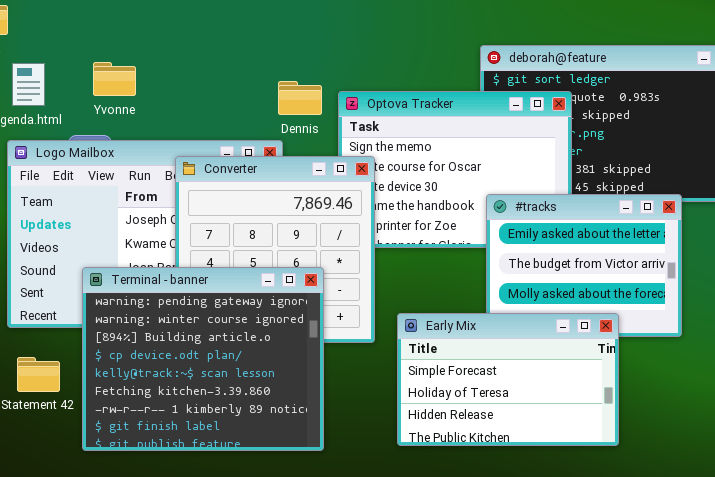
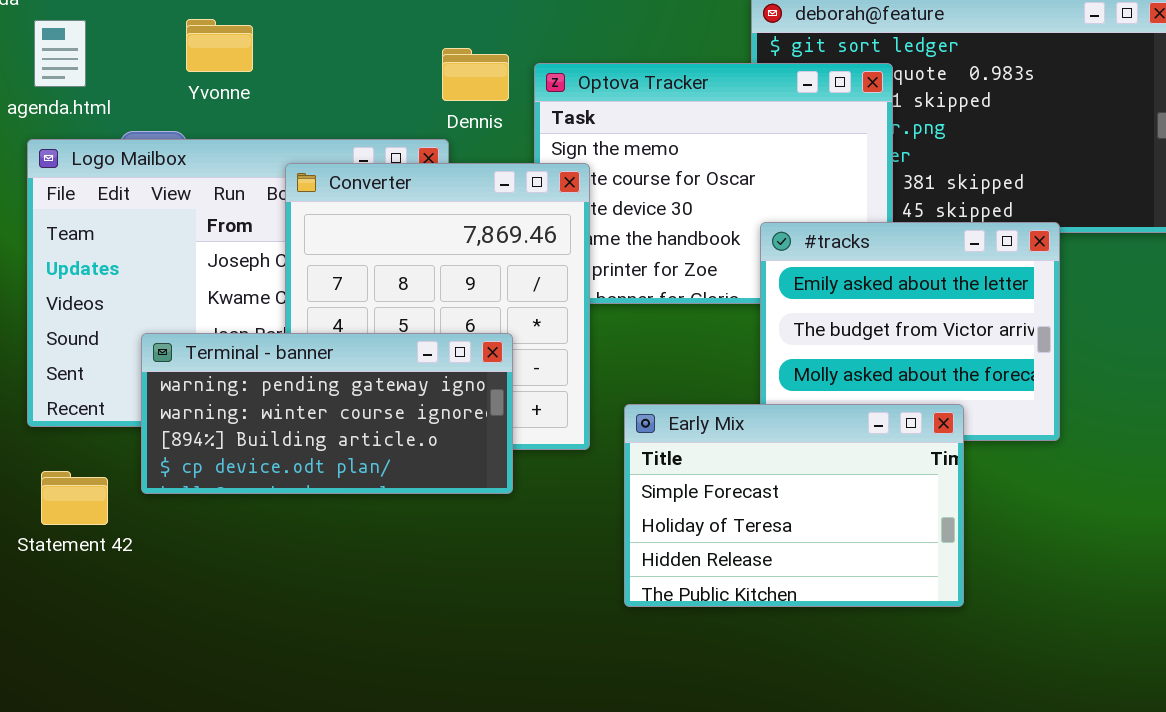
Yvonne: [93,62,136,96] -> [186,19,253,72], moved
Terminal - banner: [82,267,324,451] -> [141,333,513,494], resized

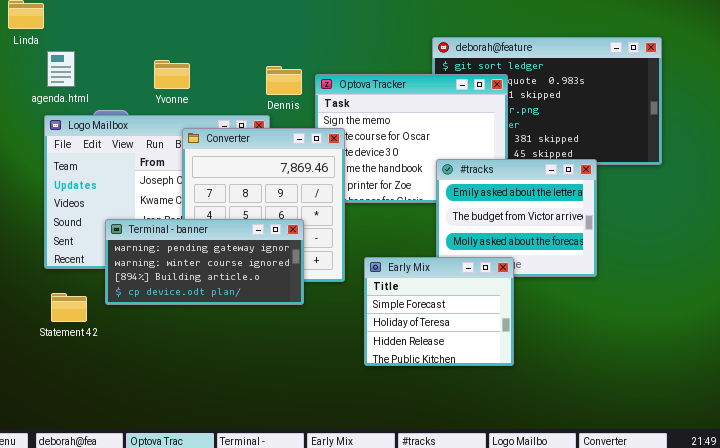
Yvonne: [186,19,253,72] -> [154,60,190,89], moved
Early Mix: [624,404,964,607] -> [364,257,514,366], resized

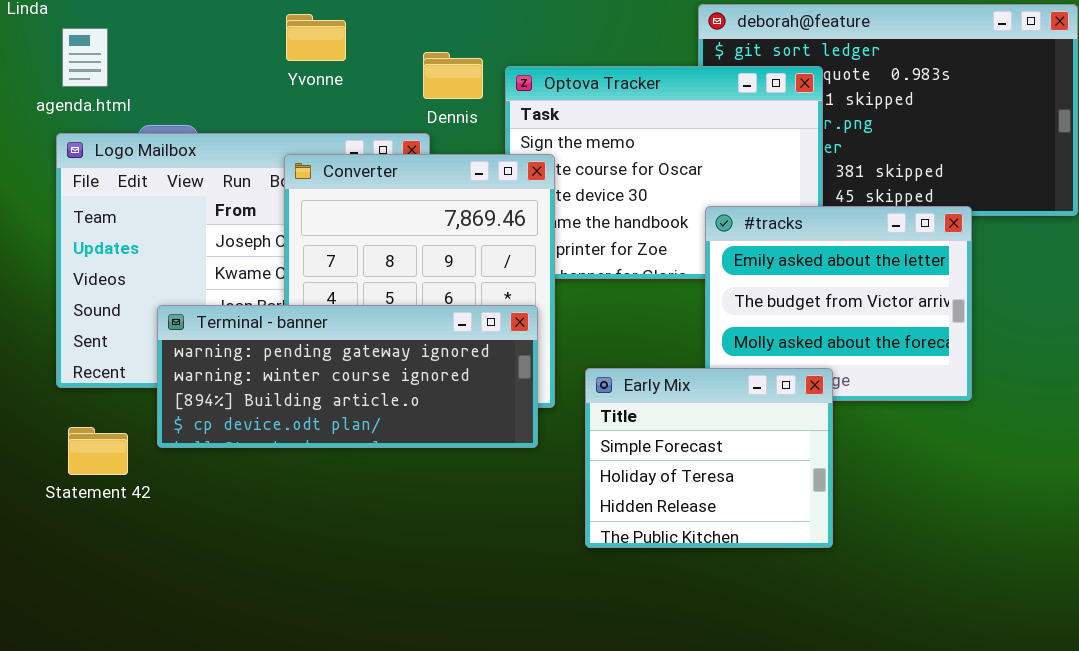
Yvonne: [154,60,190,89] -> [286,14,346,61], moved
Terminal - banner: [105,219,304,305] -> [157,305,538,448], resized

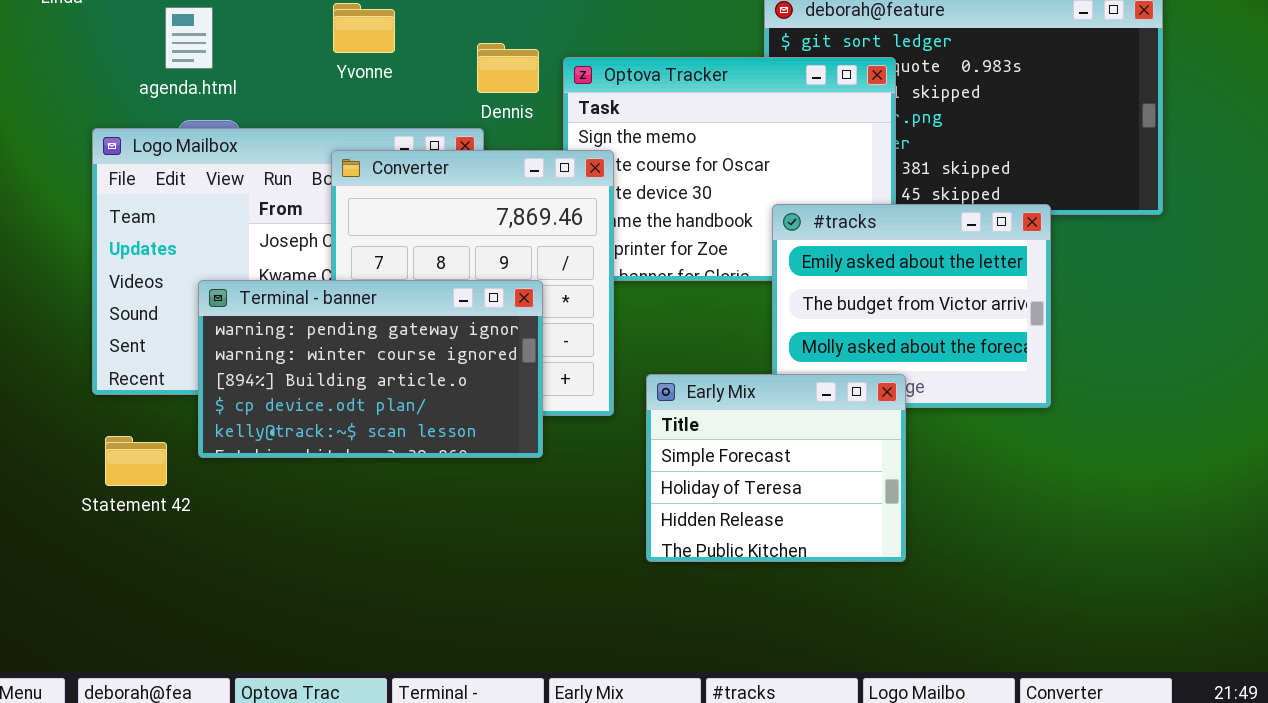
agenda.html: [62,28,108,87] -> [165,7,213,69], moved
Terminal - banner: [157,305,538,448] -> [198,280,543,458], resized

